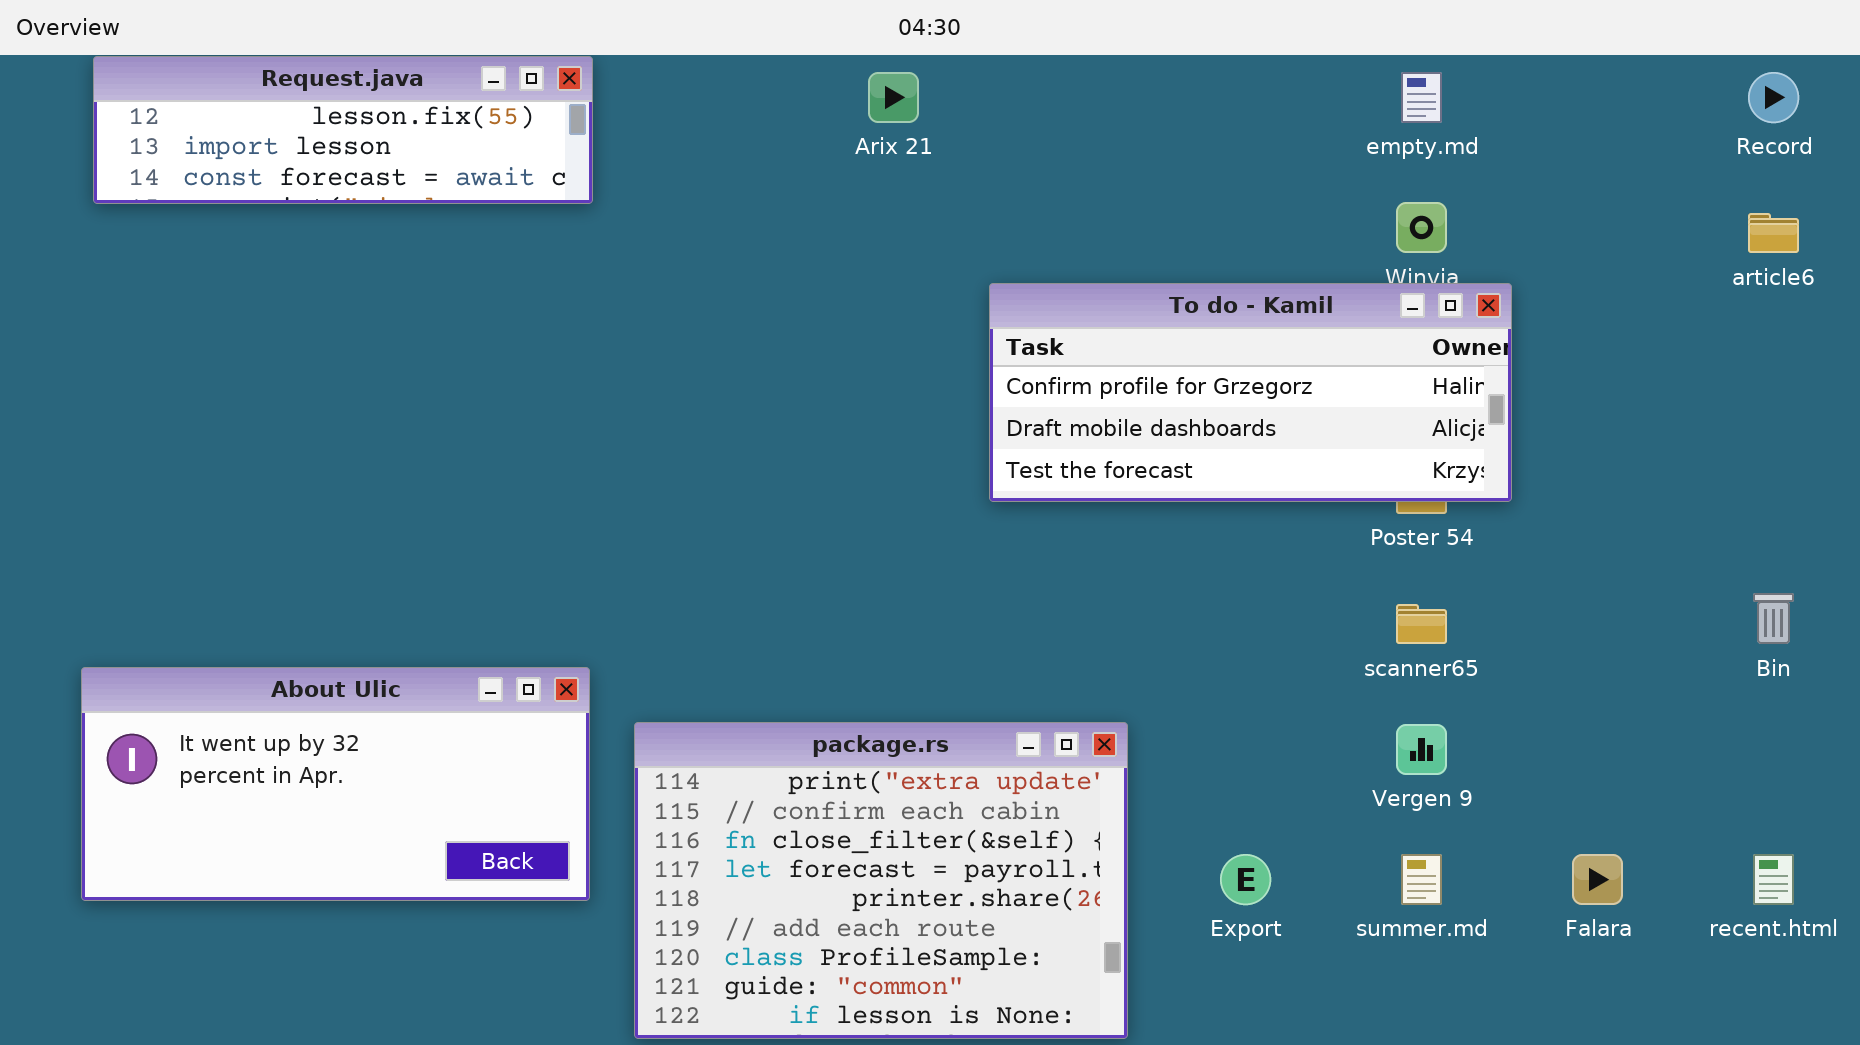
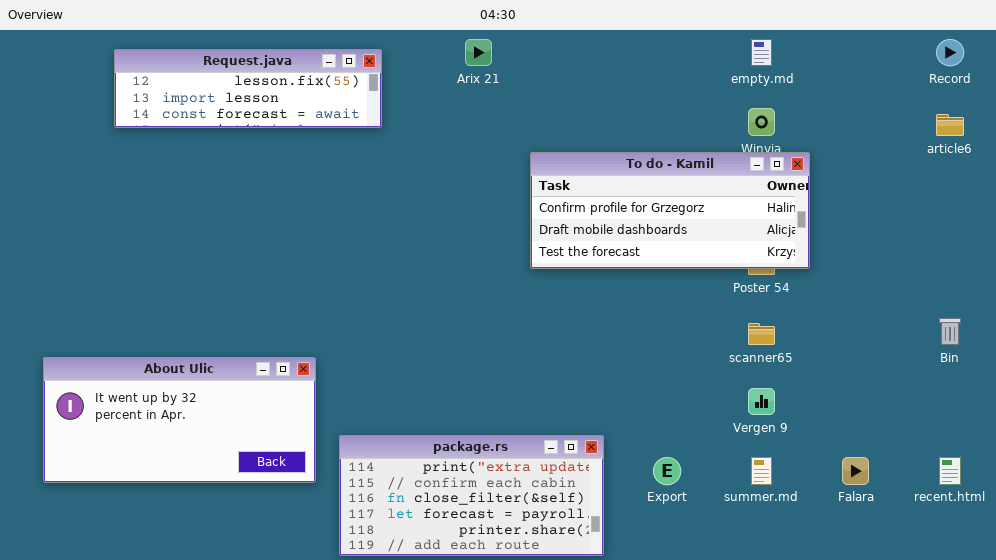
Request.java: [93,56,593,204] -> [114,49,382,128], moved
package.rs: [634,722,1128,1039] -> [339,435,604,556], resized

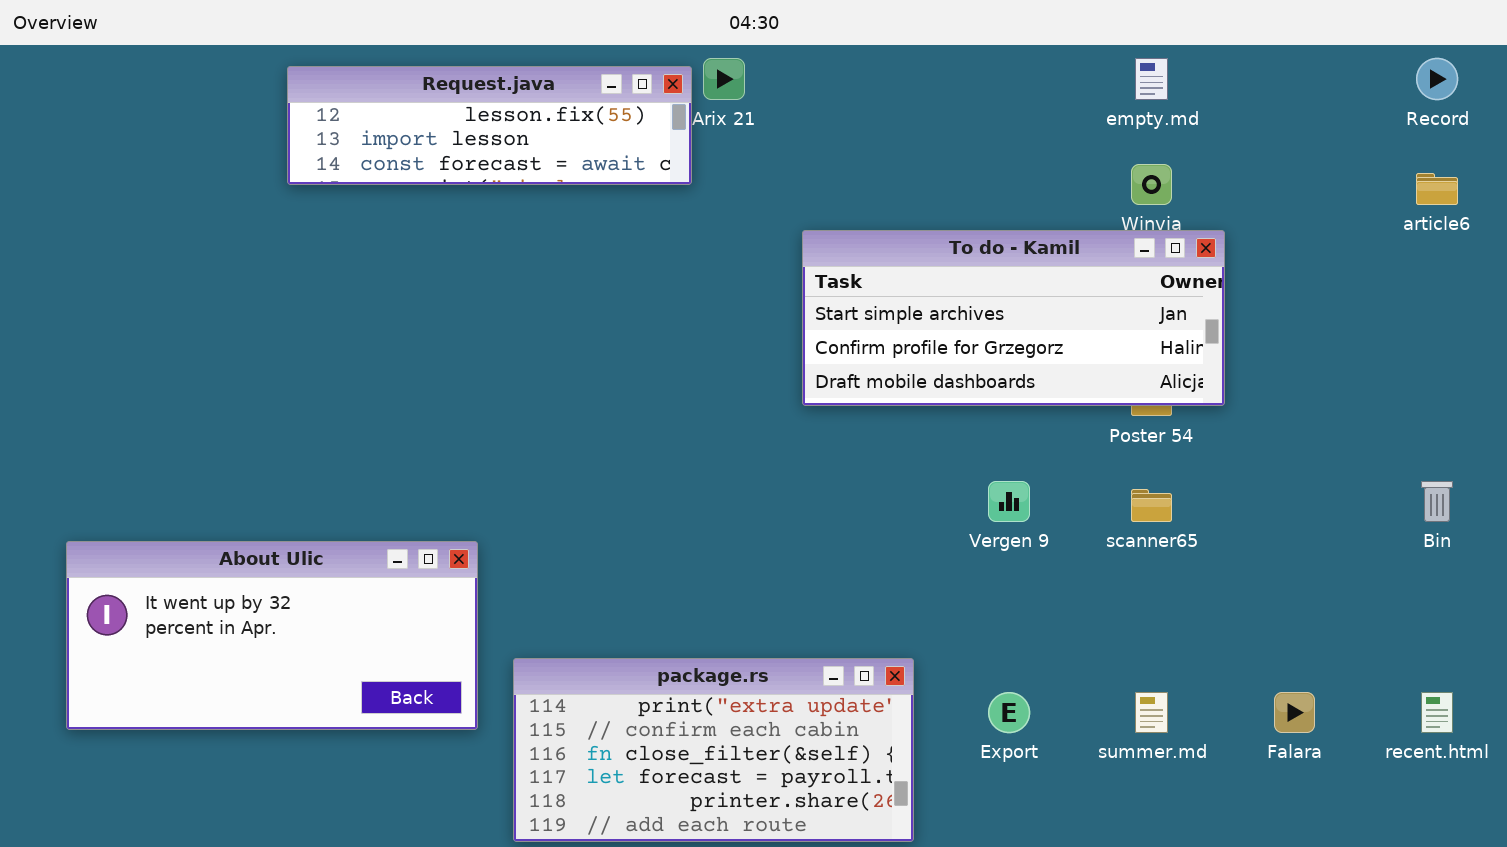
Request.java: [114,49,382,128] -> [287,66,692,185], moved
To do - Kamil: [530,152,810,269] -> [802,230,1225,406], scrolled up 1 row
Vergen 9: [748,388,775,415] -> [988,481,1030,522], moved

